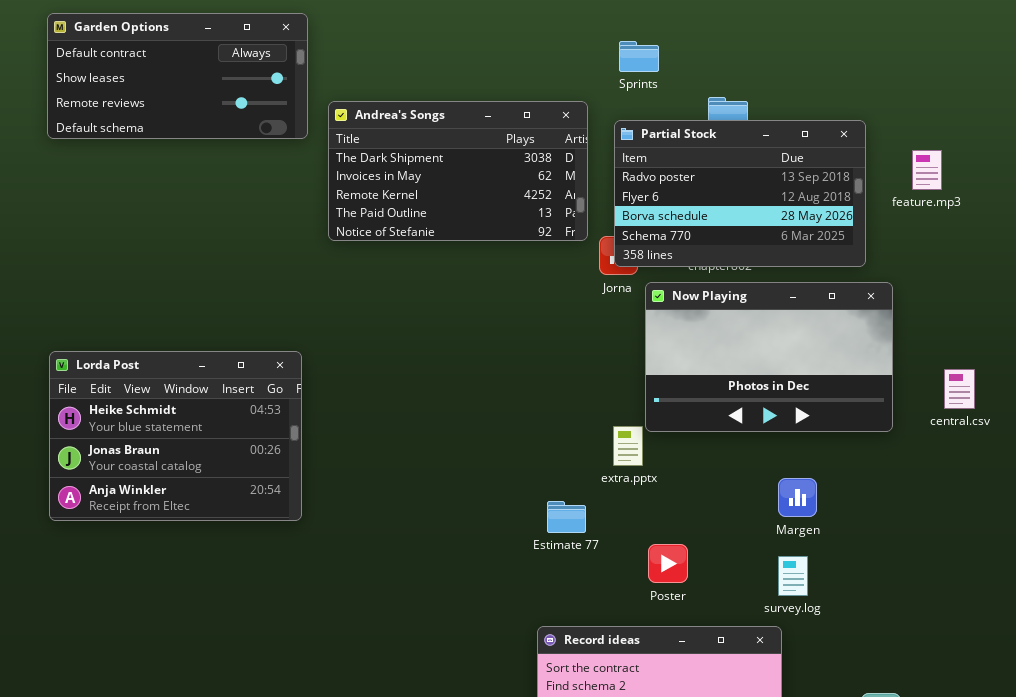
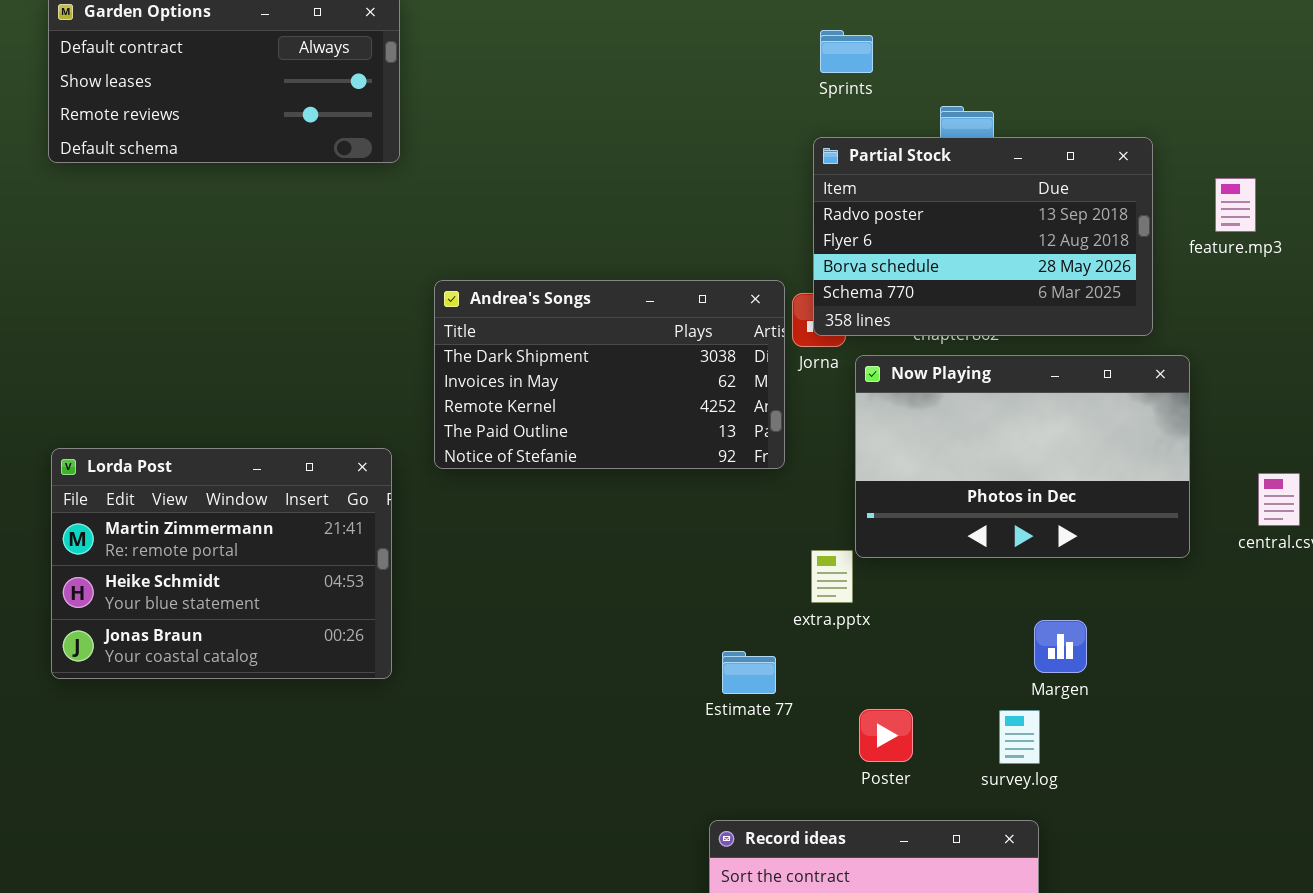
Andrea's Songs: [328,101,588,241] -> [434,280,785,469], moved
Lorda Post: [49,351,302,521] -> [51,448,392,679], scrolled up 1 row
survey.log: [778,556,808,596] -> [999,710,1040,764], moved

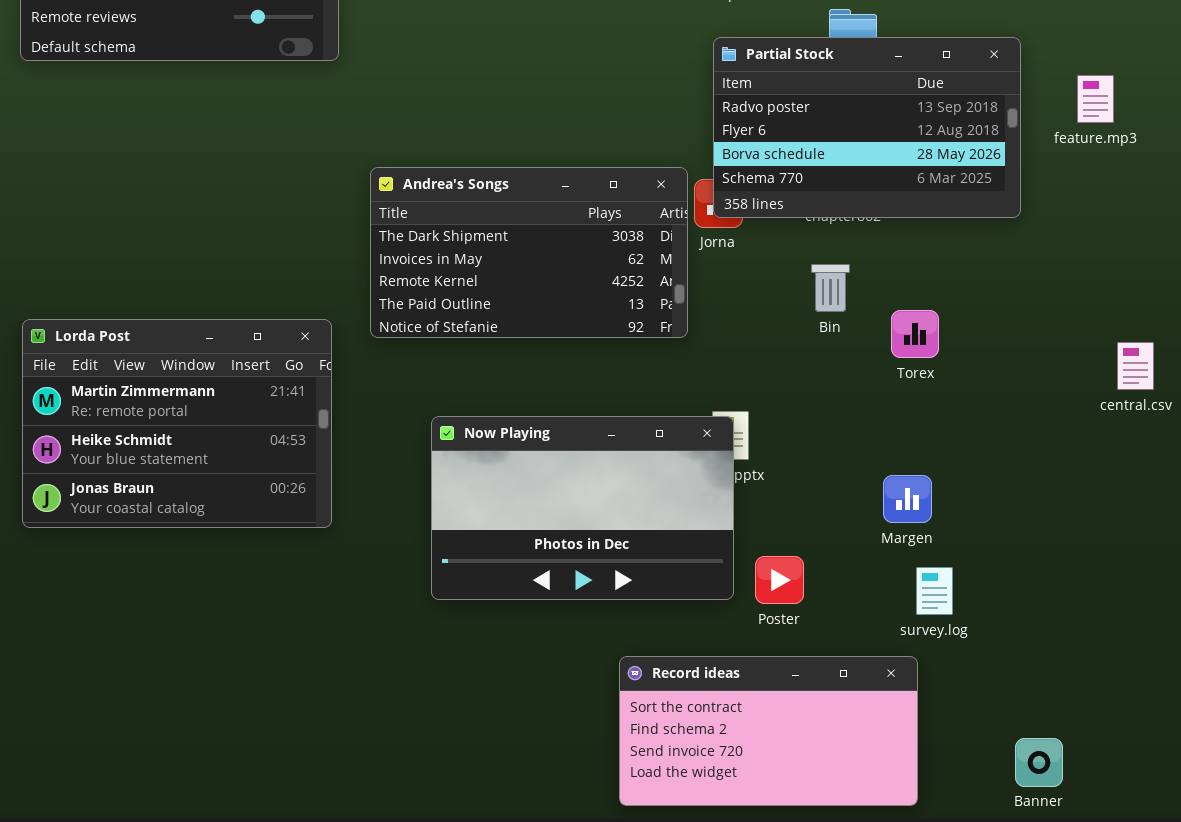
Now Playing: [855,355,1190,558] -> [431,416,734,600], moved
Margen: [1034,620,1087,673] -> [883,475,932,523], moved
survey.log: [999,710,1040,764] -> [916,567,953,615], moved

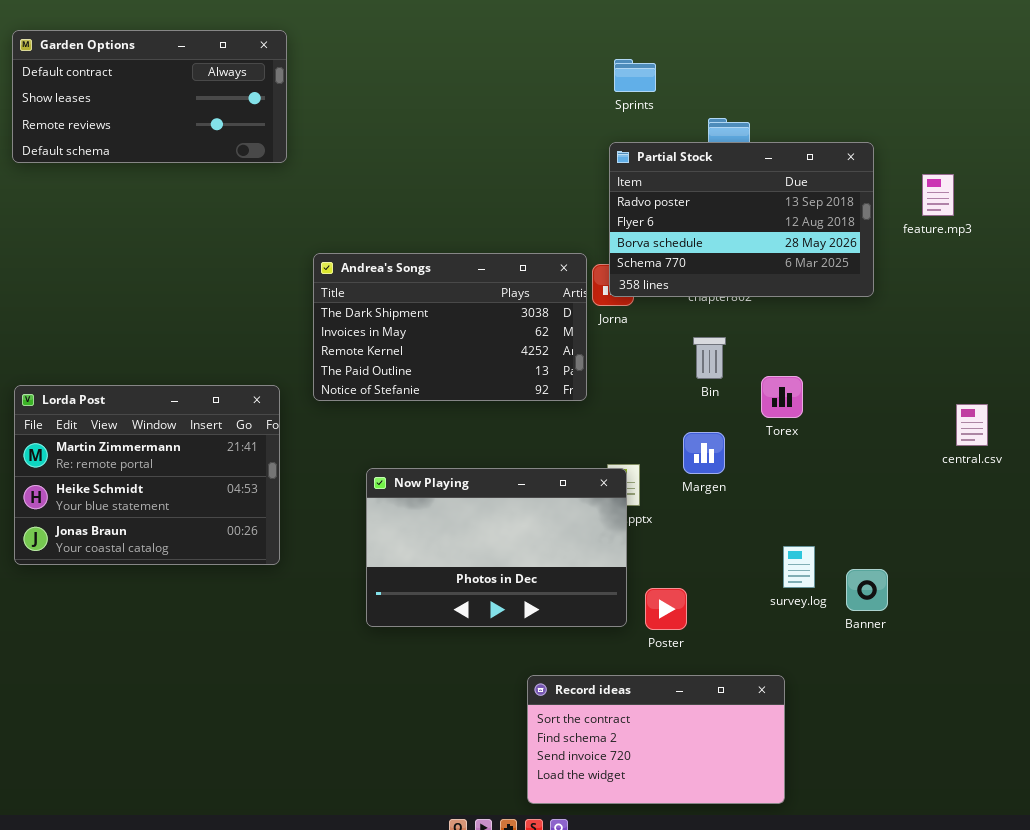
Margen: [883,475,932,523] -> [683,432,725,474], moved
survey.log: [916,567,953,615] -> [783,546,815,588], moved
Banner: [1015,738,1063,787] -> [846,569,888,611], moved

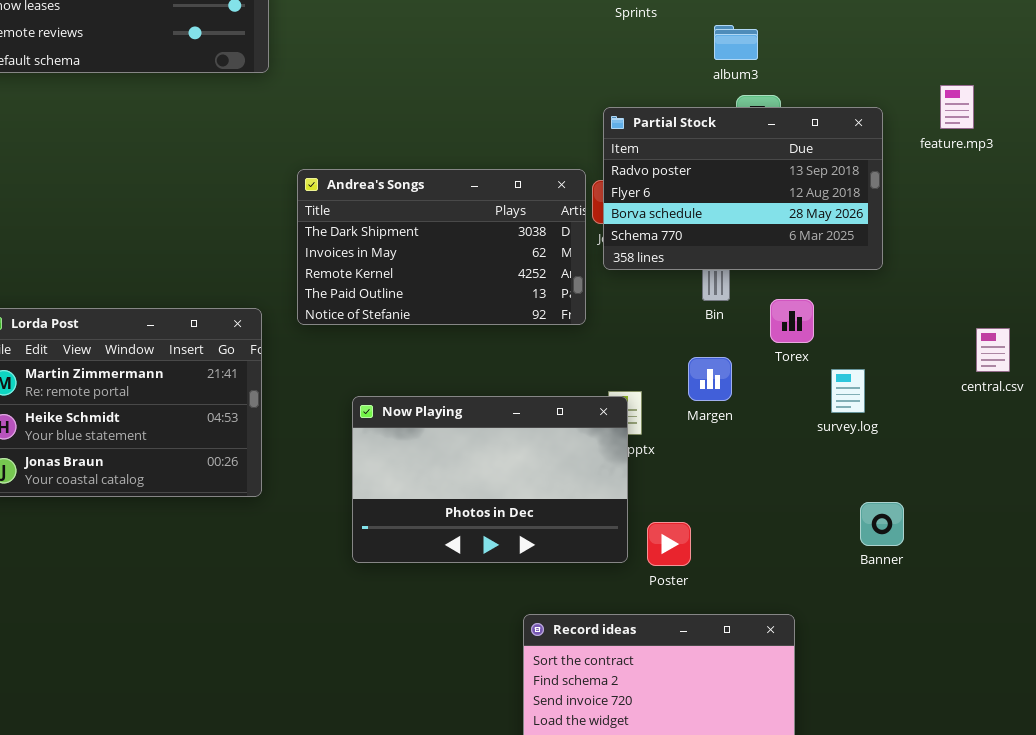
Partial Stock: [609,142,874,297] -> [603,107,883,270], moved
survey.log: [783,546,815,588] -> [831,369,865,413], moved

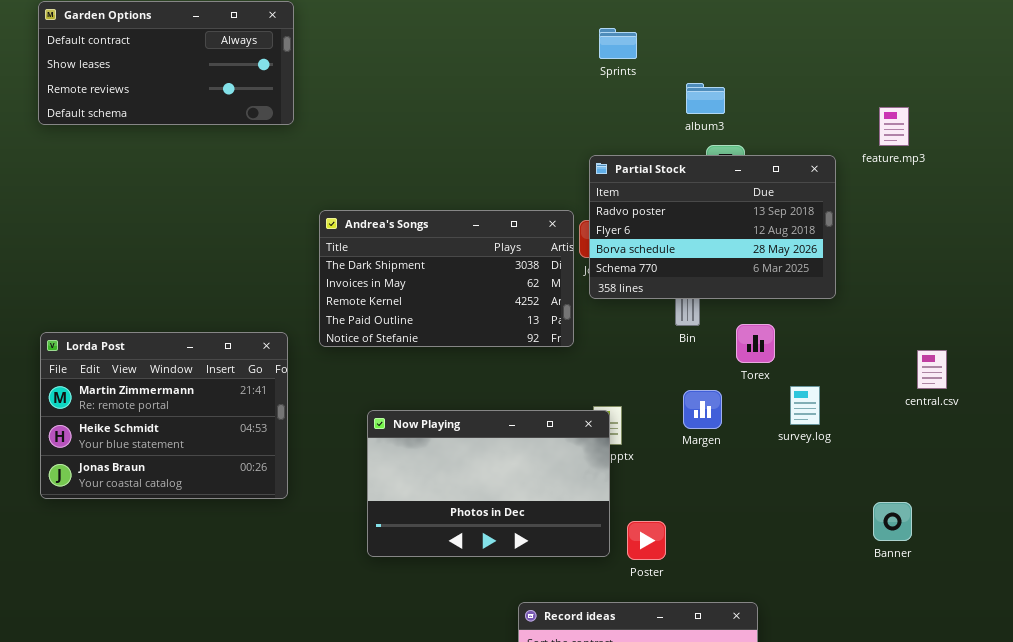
feature.mp3: [940,85,974,129] -> [879,107,909,146], moved
Margen: [688,357,732,401] -> [683,390,722,429], moved
Banner: [860,502,904,546] -> [873,502,912,541], moved

